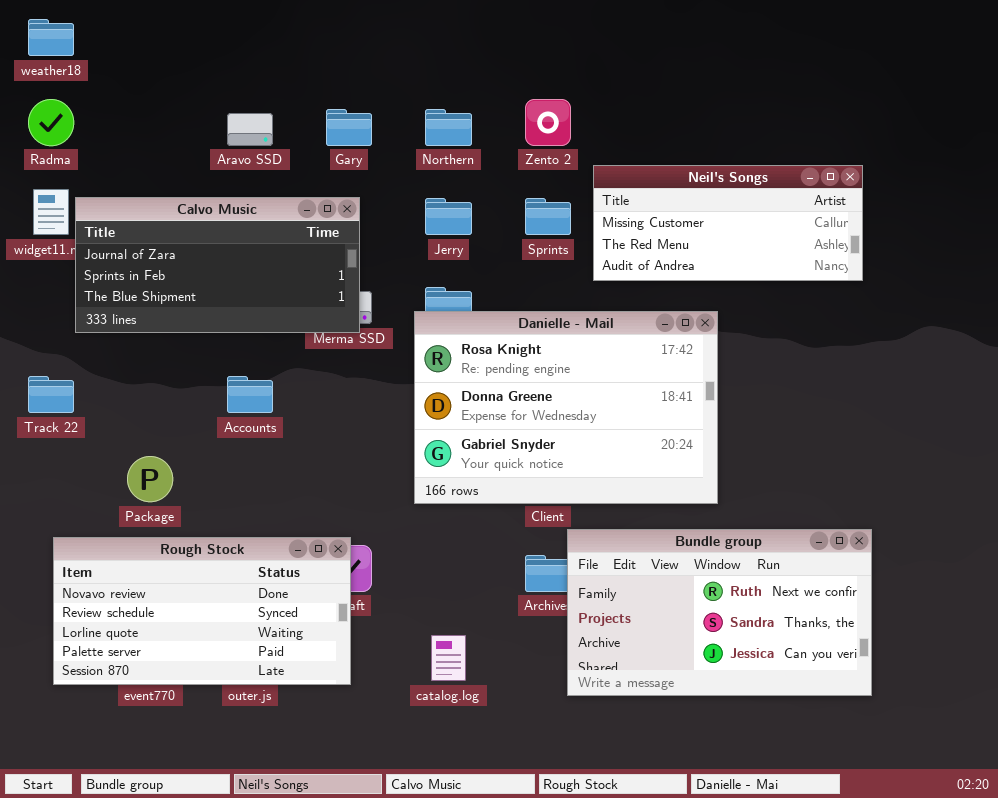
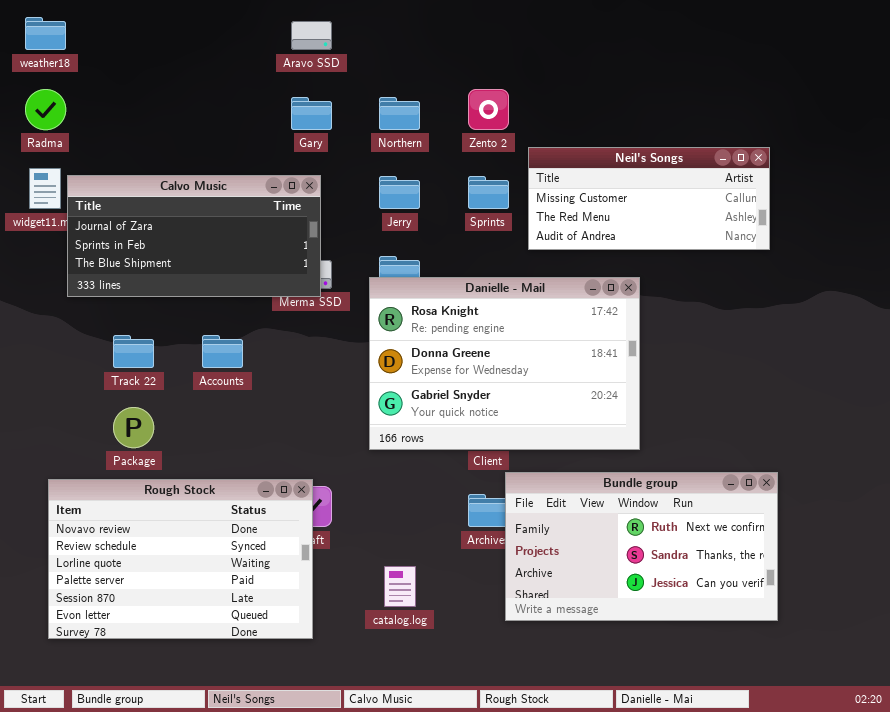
Aravo SSD: [227,113,273,146] -> [291,21,332,50], moved
Track 22: [28,376,74,413] -> [113,335,154,368], moved
Rough Stock: [53,537,351,685] -> [48,479,313,639], resized

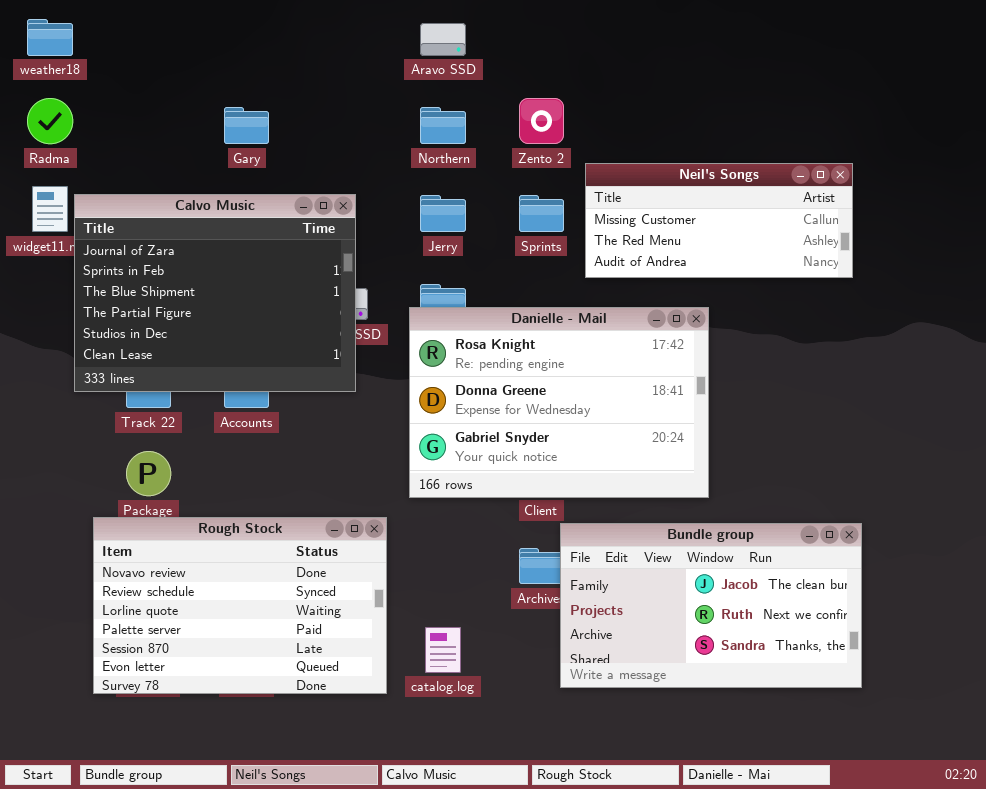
Aravo SSD: [291,21,332,50] -> [420,23,466,56], moved
Gary: [291,97,332,130] -> [224,107,269,144], moved
Calvo Music: [67,175,321,297] -> [74,194,356,392], resized
Bundle group: [505,472,778,621] -> [560,523,862,688], scrolled up 1 row
Rough Stock: [48,479,313,639] -> [93,517,387,694], moved

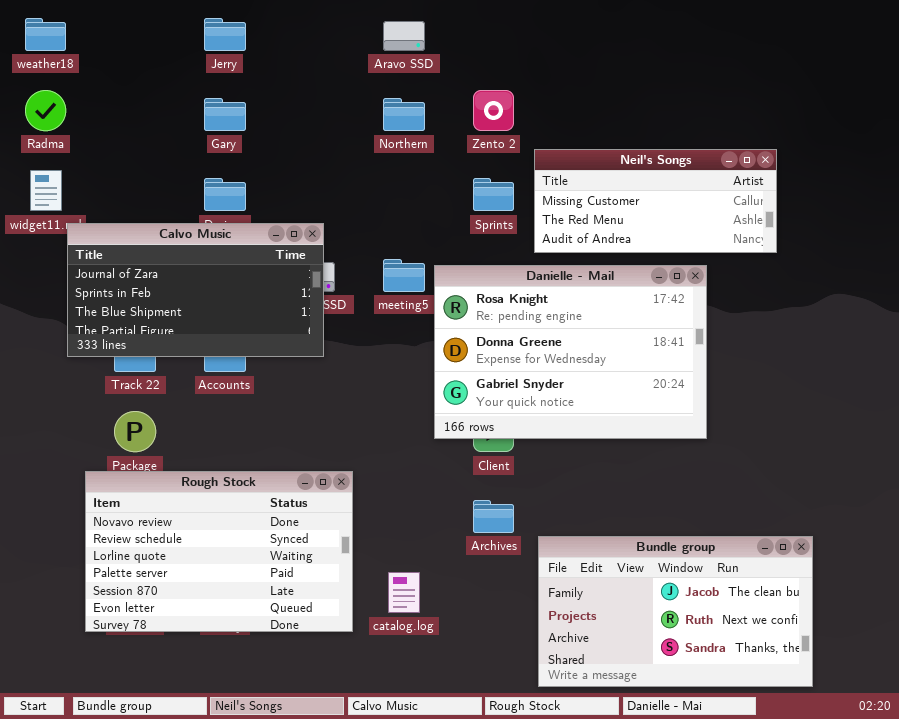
Calvo Music: [74,194,356,392] -> [67,223,324,357], resized
Jerry: [420,195,466,232] -> [204,18,246,51], moved
Danielle - Mail: [409,307,709,498] -> [434,265,707,439], moved
Bundle group: [560,523,862,688] -> [538,536,813,687], moved

